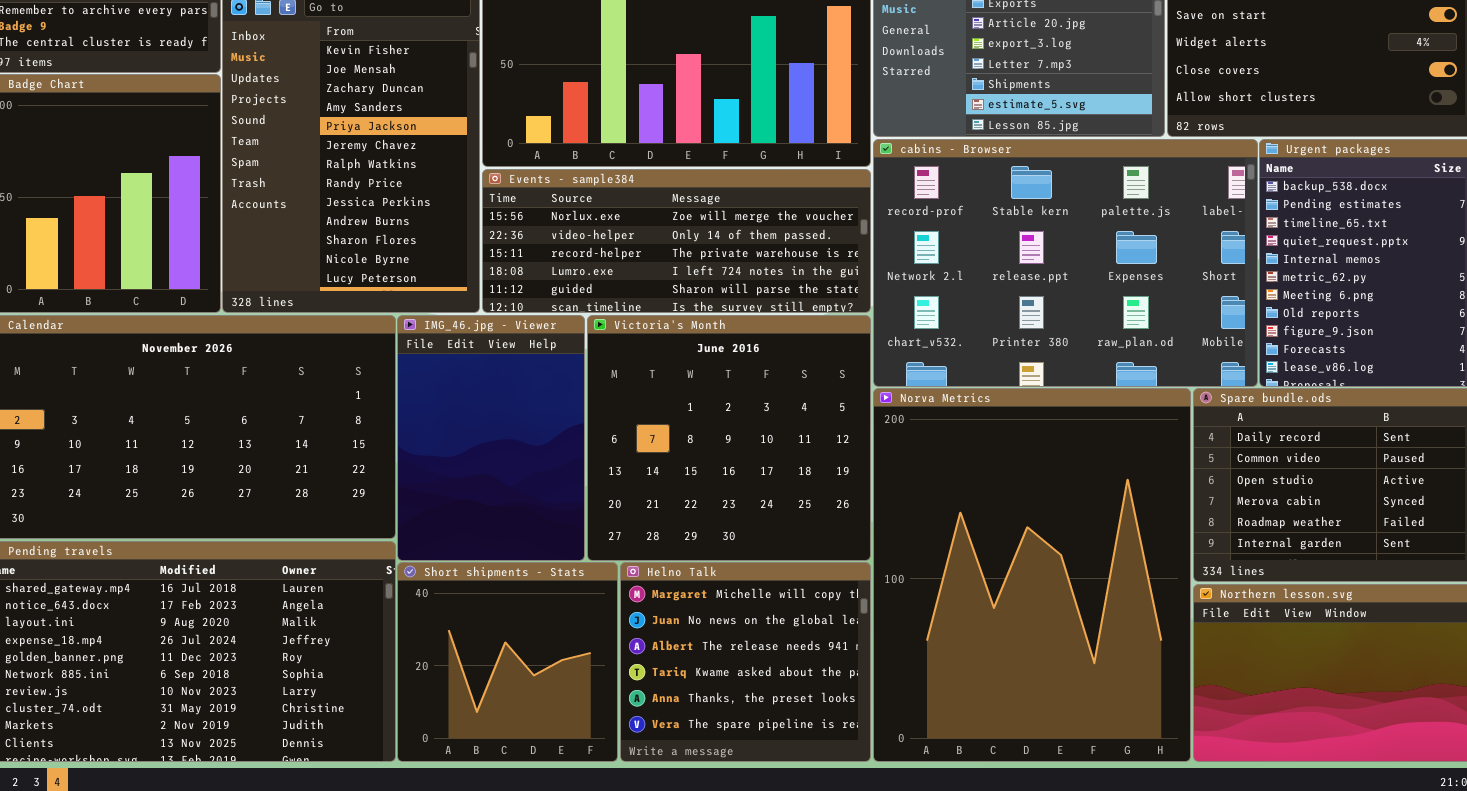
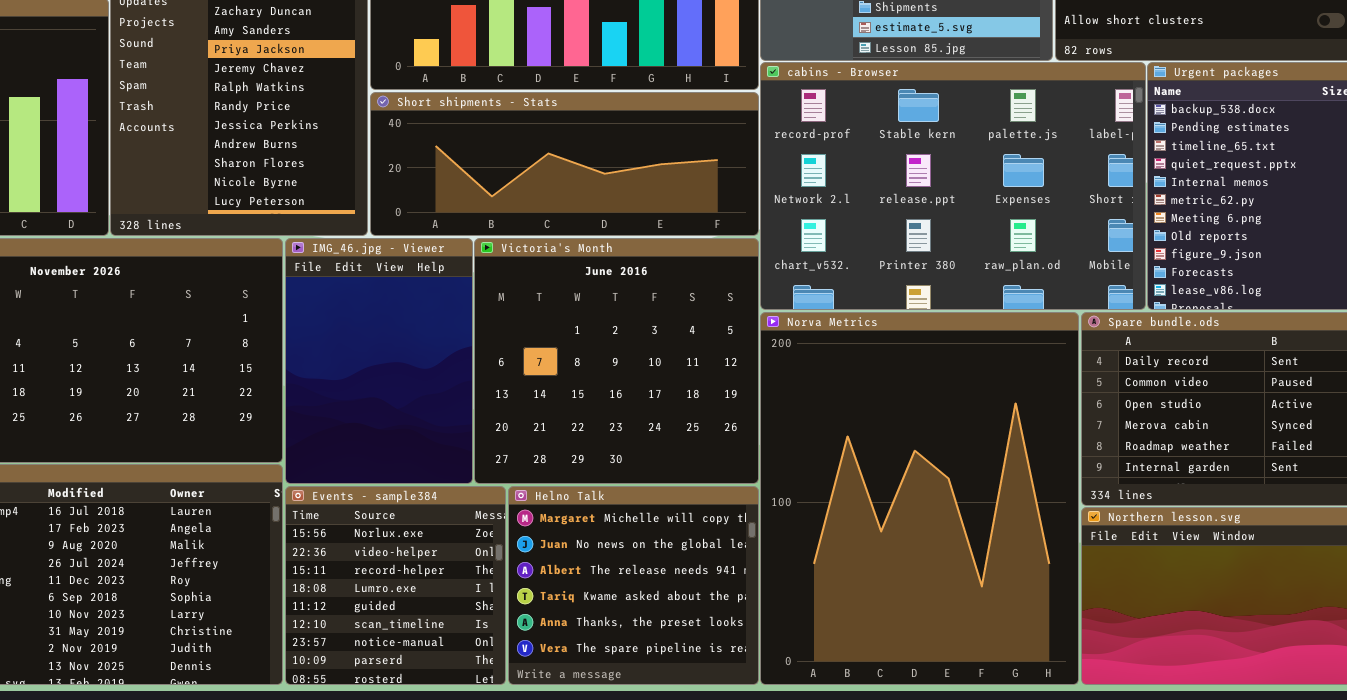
Events - sample384: [482,169,871,313] -> [285,486,506,685], moved, resized
Short shipments - Stats: [397,562,618,762] -> [370,92,759,236], moved, resized

